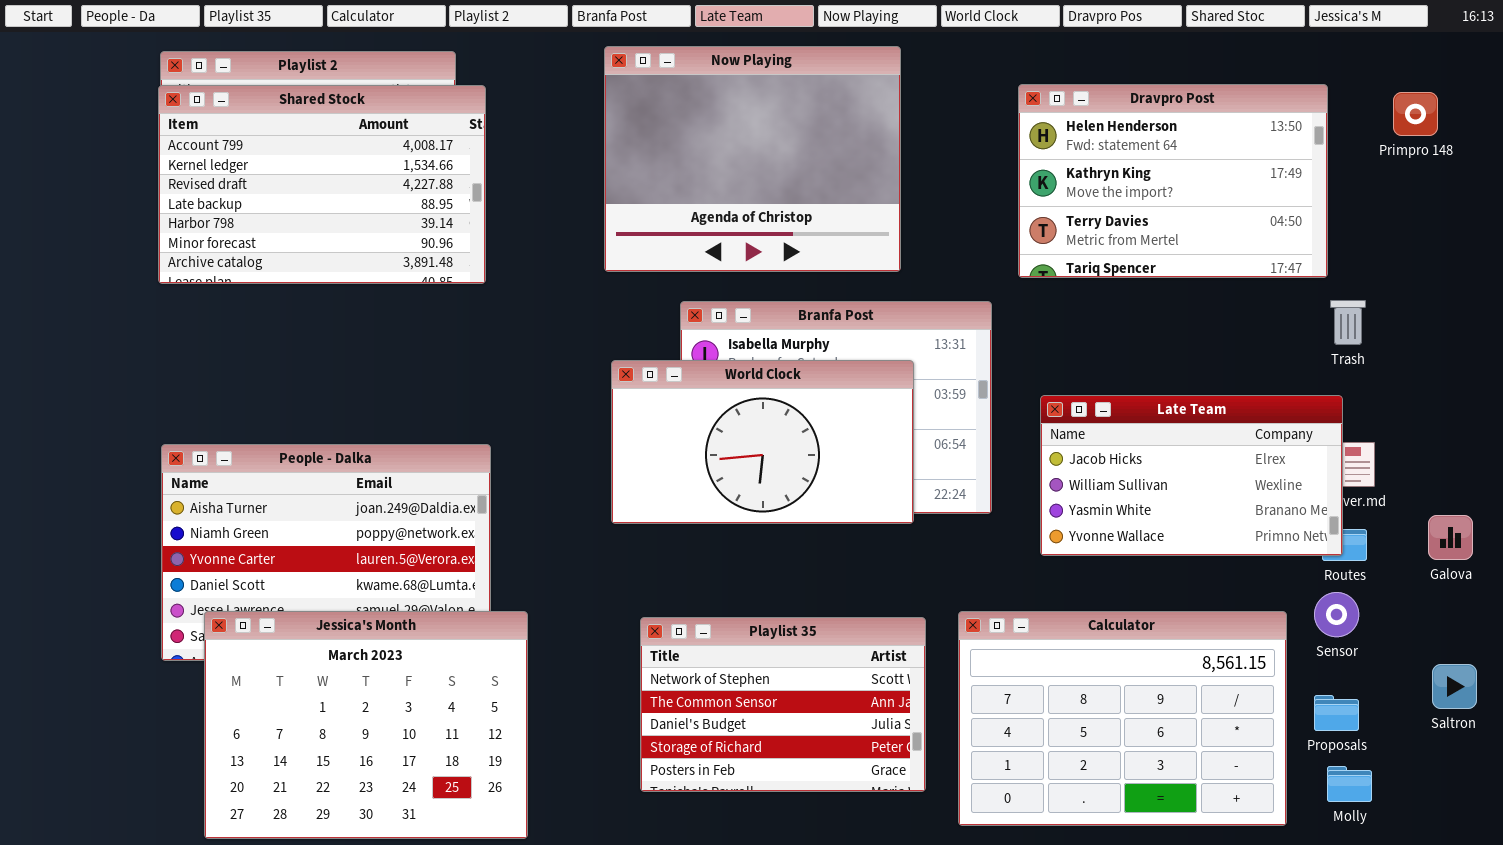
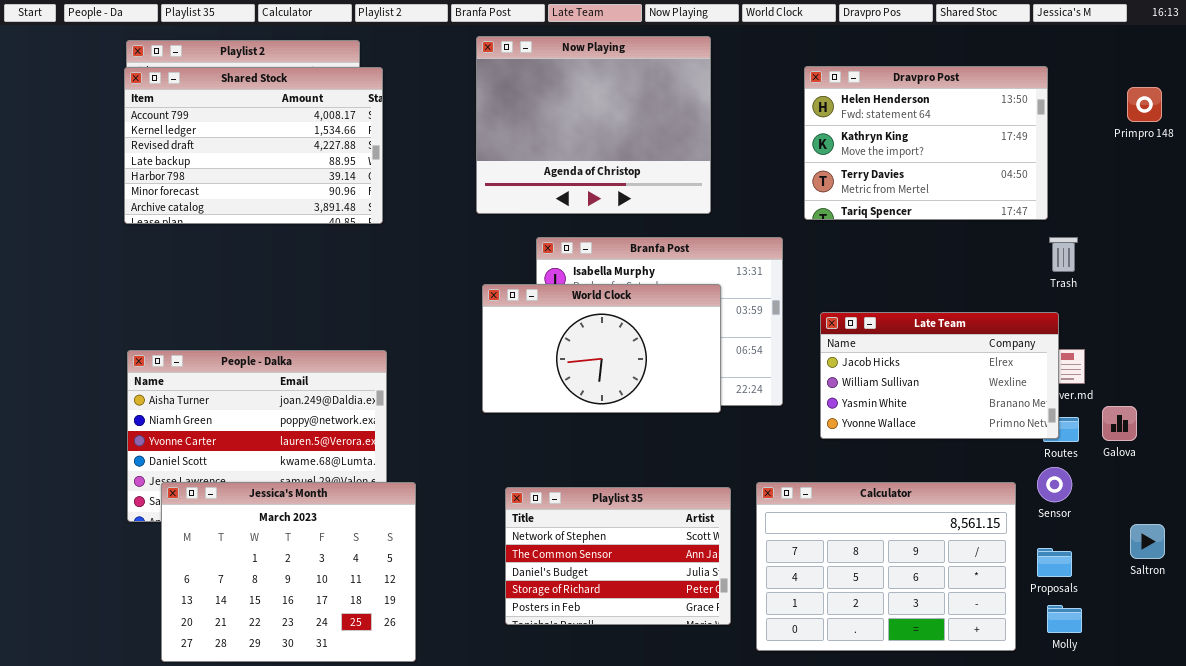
Primpro 148: [1393,92,1438,136] -> [1127,87,1162,122], moved
Galova: [1428,515,1473,560] -> [1102,406,1137,441], moved

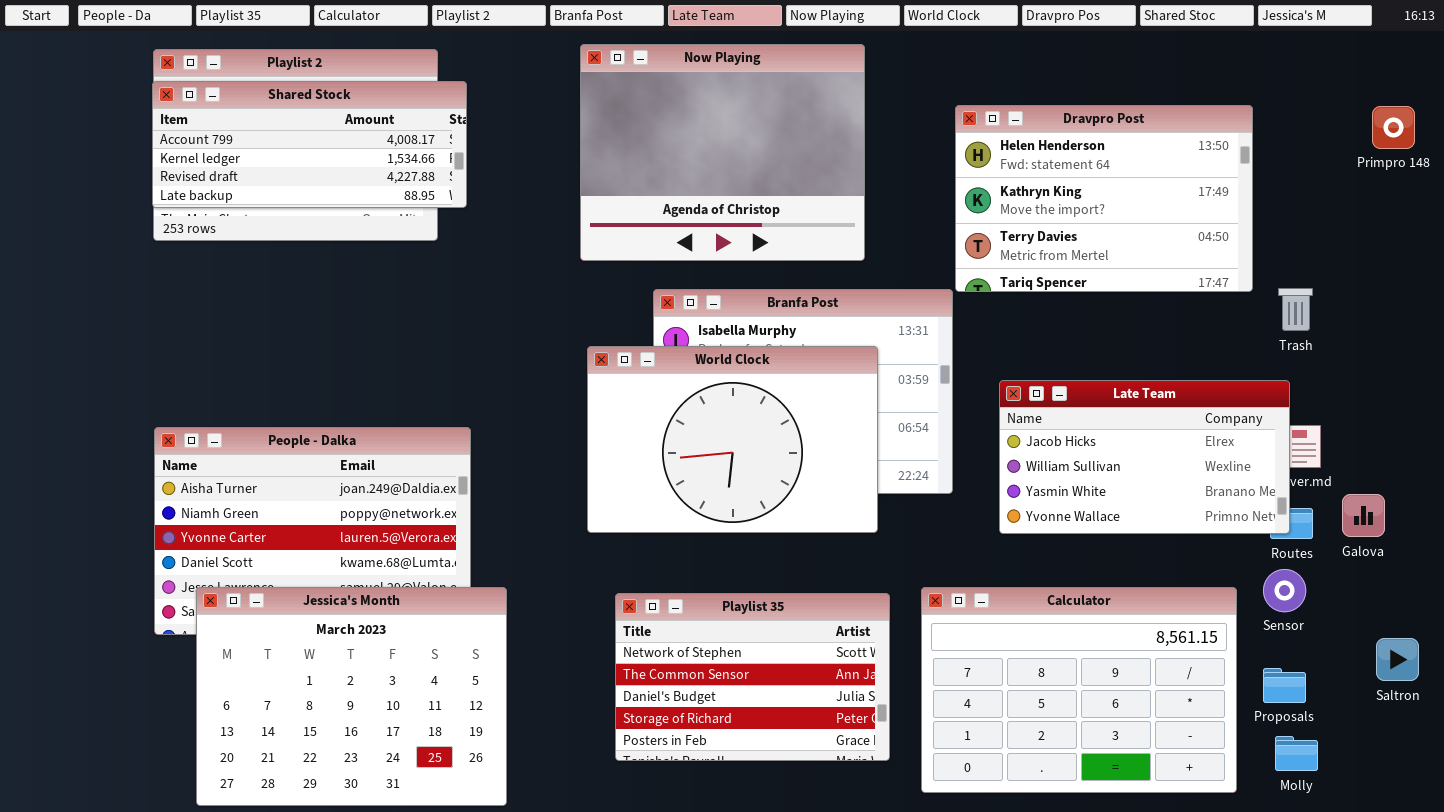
Dravpro Post: [804,66,1048,220] -> [955,105,1253,292], moved
Shared Stock: [124,67,383,224] -> [152,81,467,208], resized
World Clock: [482,284,721,413] -> [587,346,878,533], resized

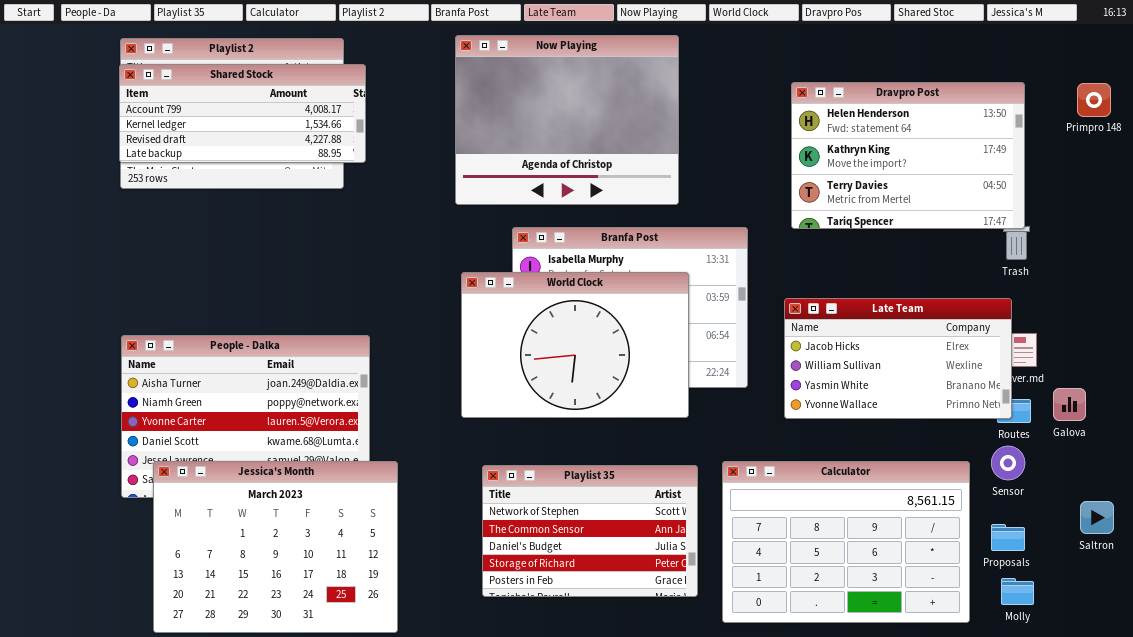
Dravpro Post: [955,105,1253,292] -> [791,82,1025,229], moved

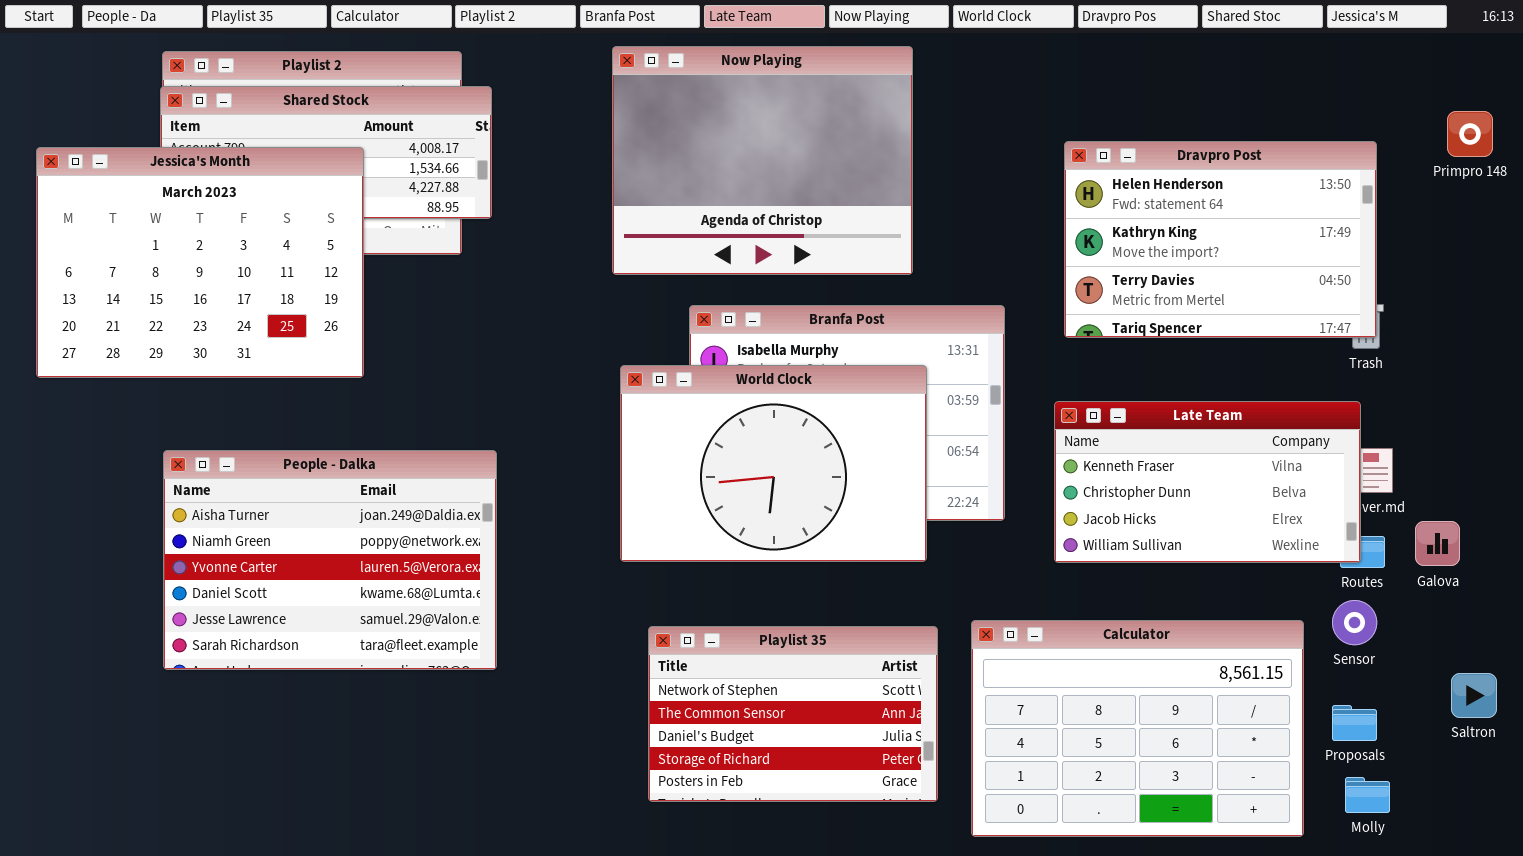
Dravpro Post: [791,82,1025,229] -> [1064,141,1377,338], moved
Late Team: [784,298,1012,419] -> [1054,401,1361,563], scrolled up 2 rows
Jessica's Month: [153,461,398,633] -> [36,147,364,378], moved

